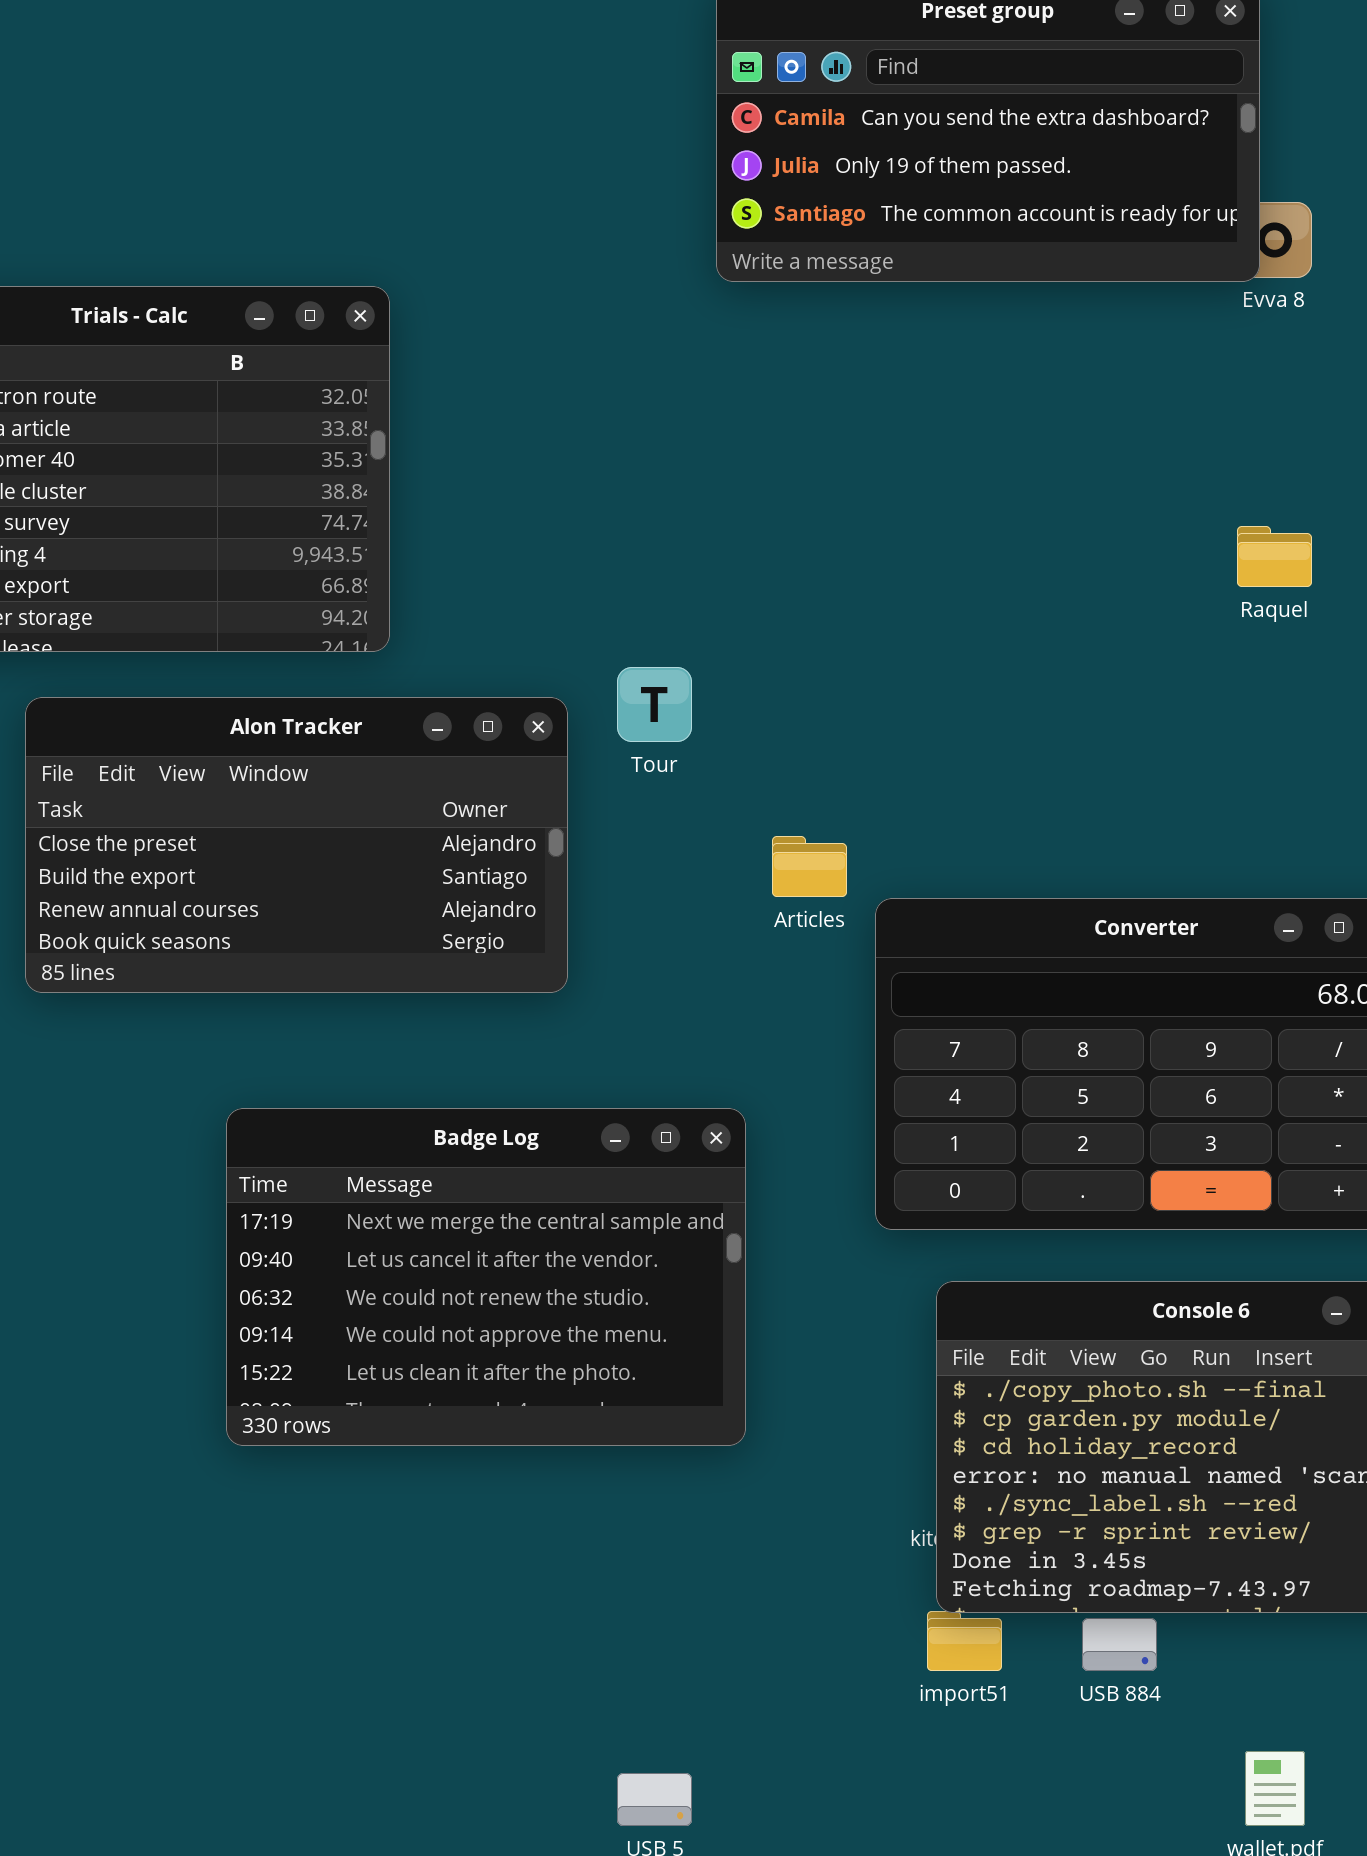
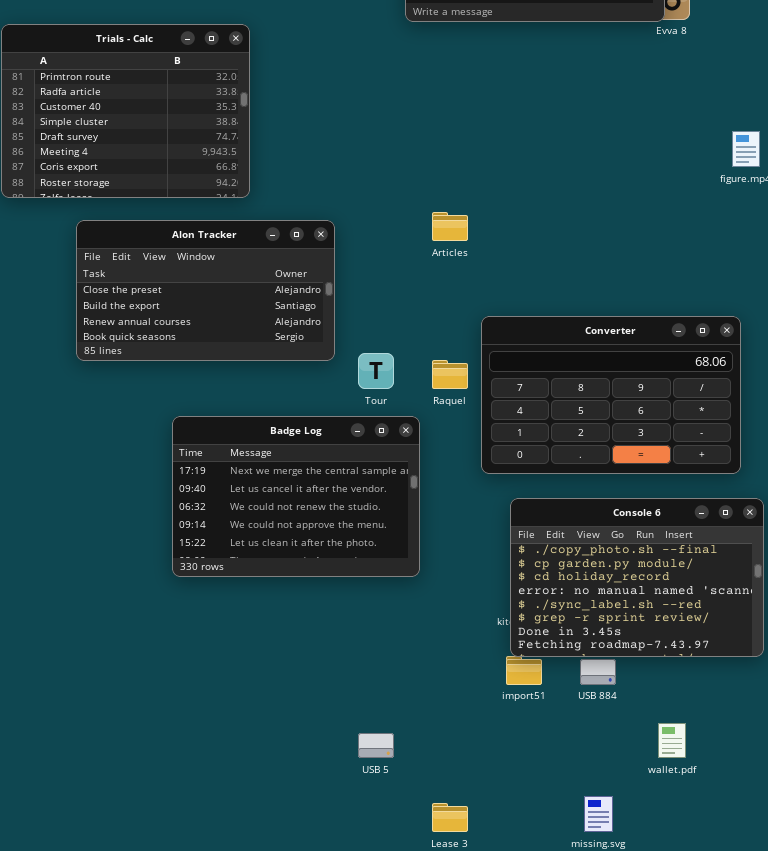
Raquel: [1237,526,1312,587] -> [432,360,468,389], moved
Tour: [617,667,692,742] -> [358,353,394,389], moved
Articles: [772,836,847,897] -> [432,212,468,241], moved

